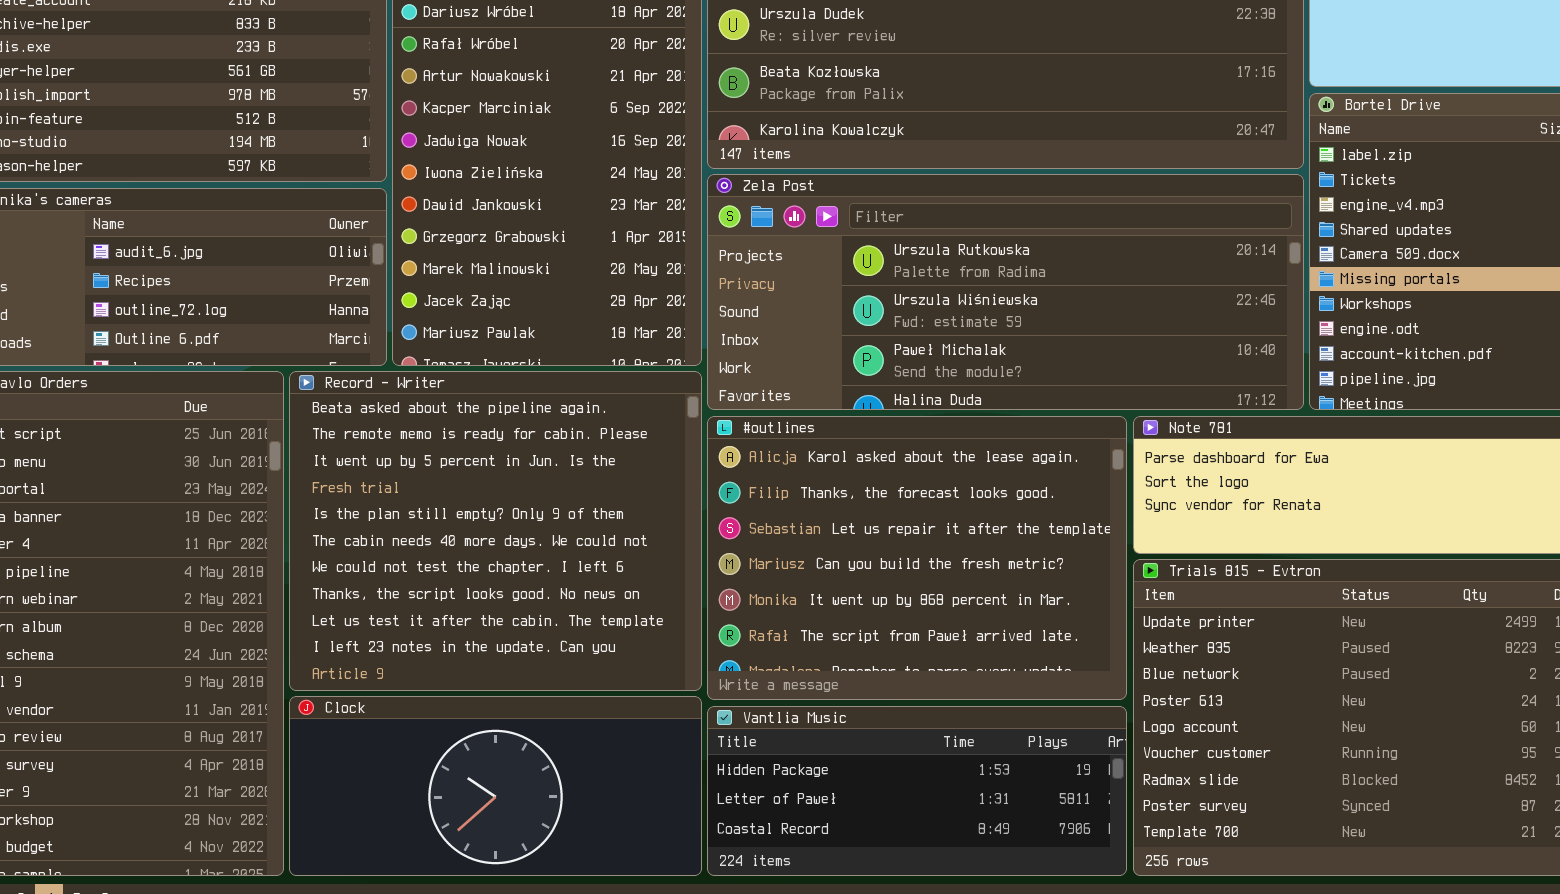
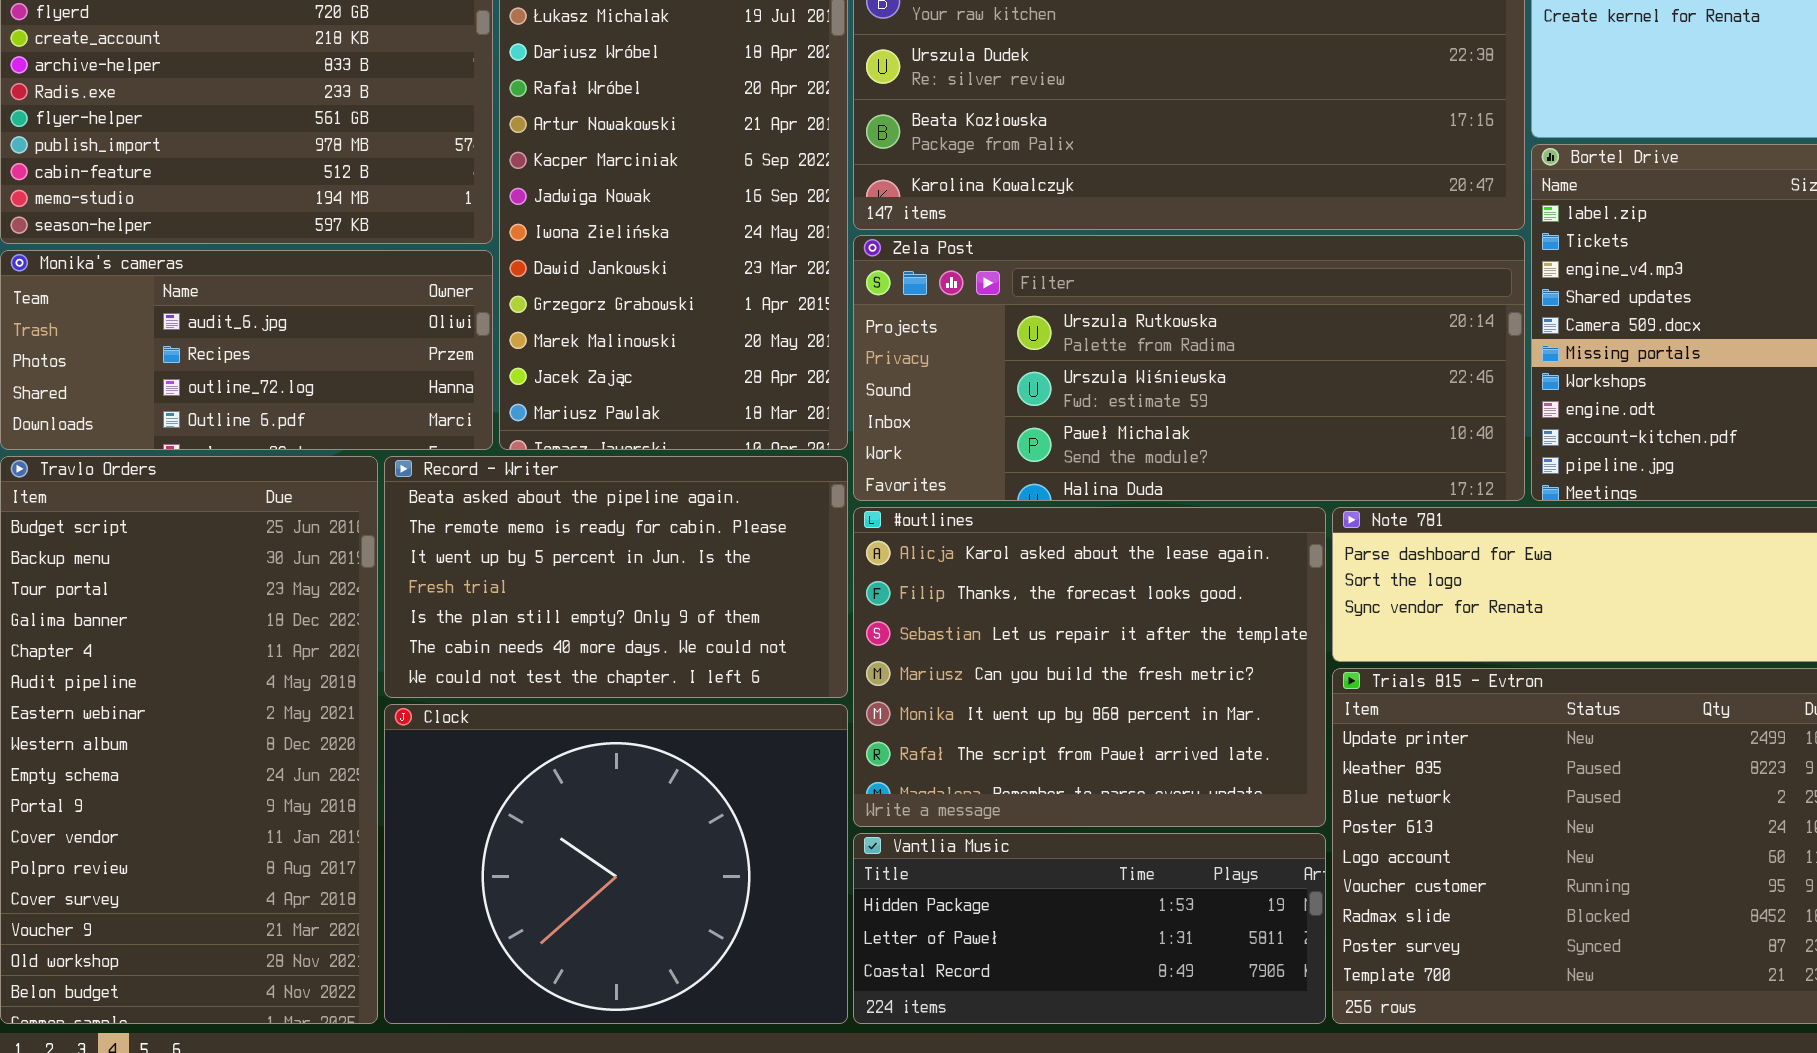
Record - Writer: [289,371,702,691] -> [384,456,848,698], resized
Clock: [289,696,702,876] -> [384,704,848,1024], resized

